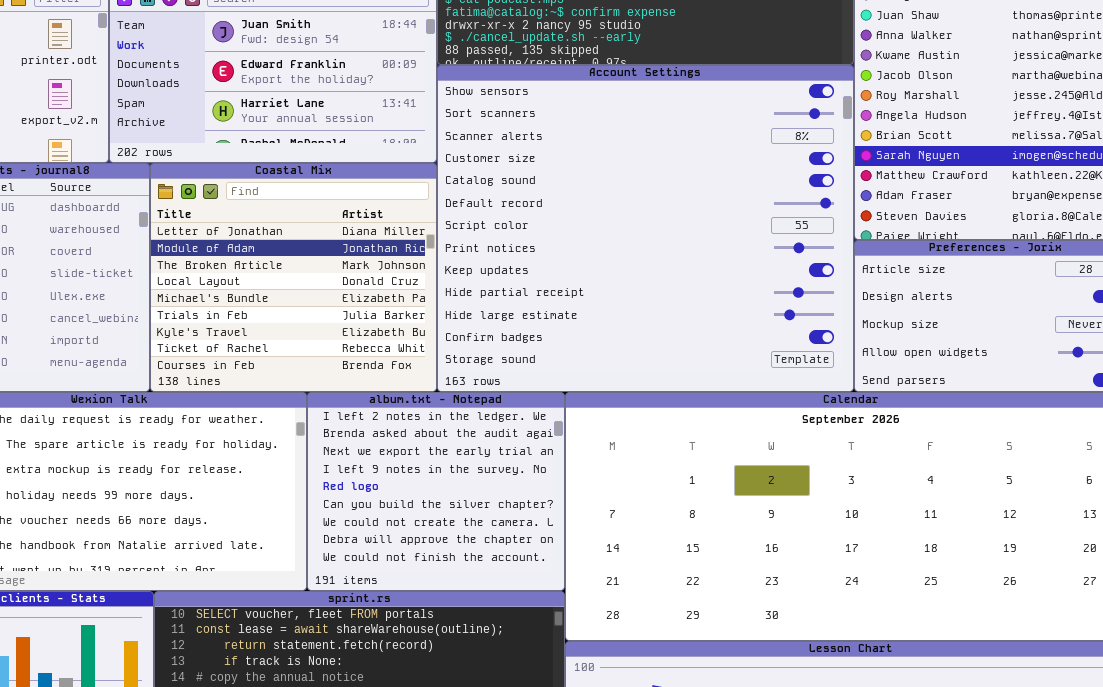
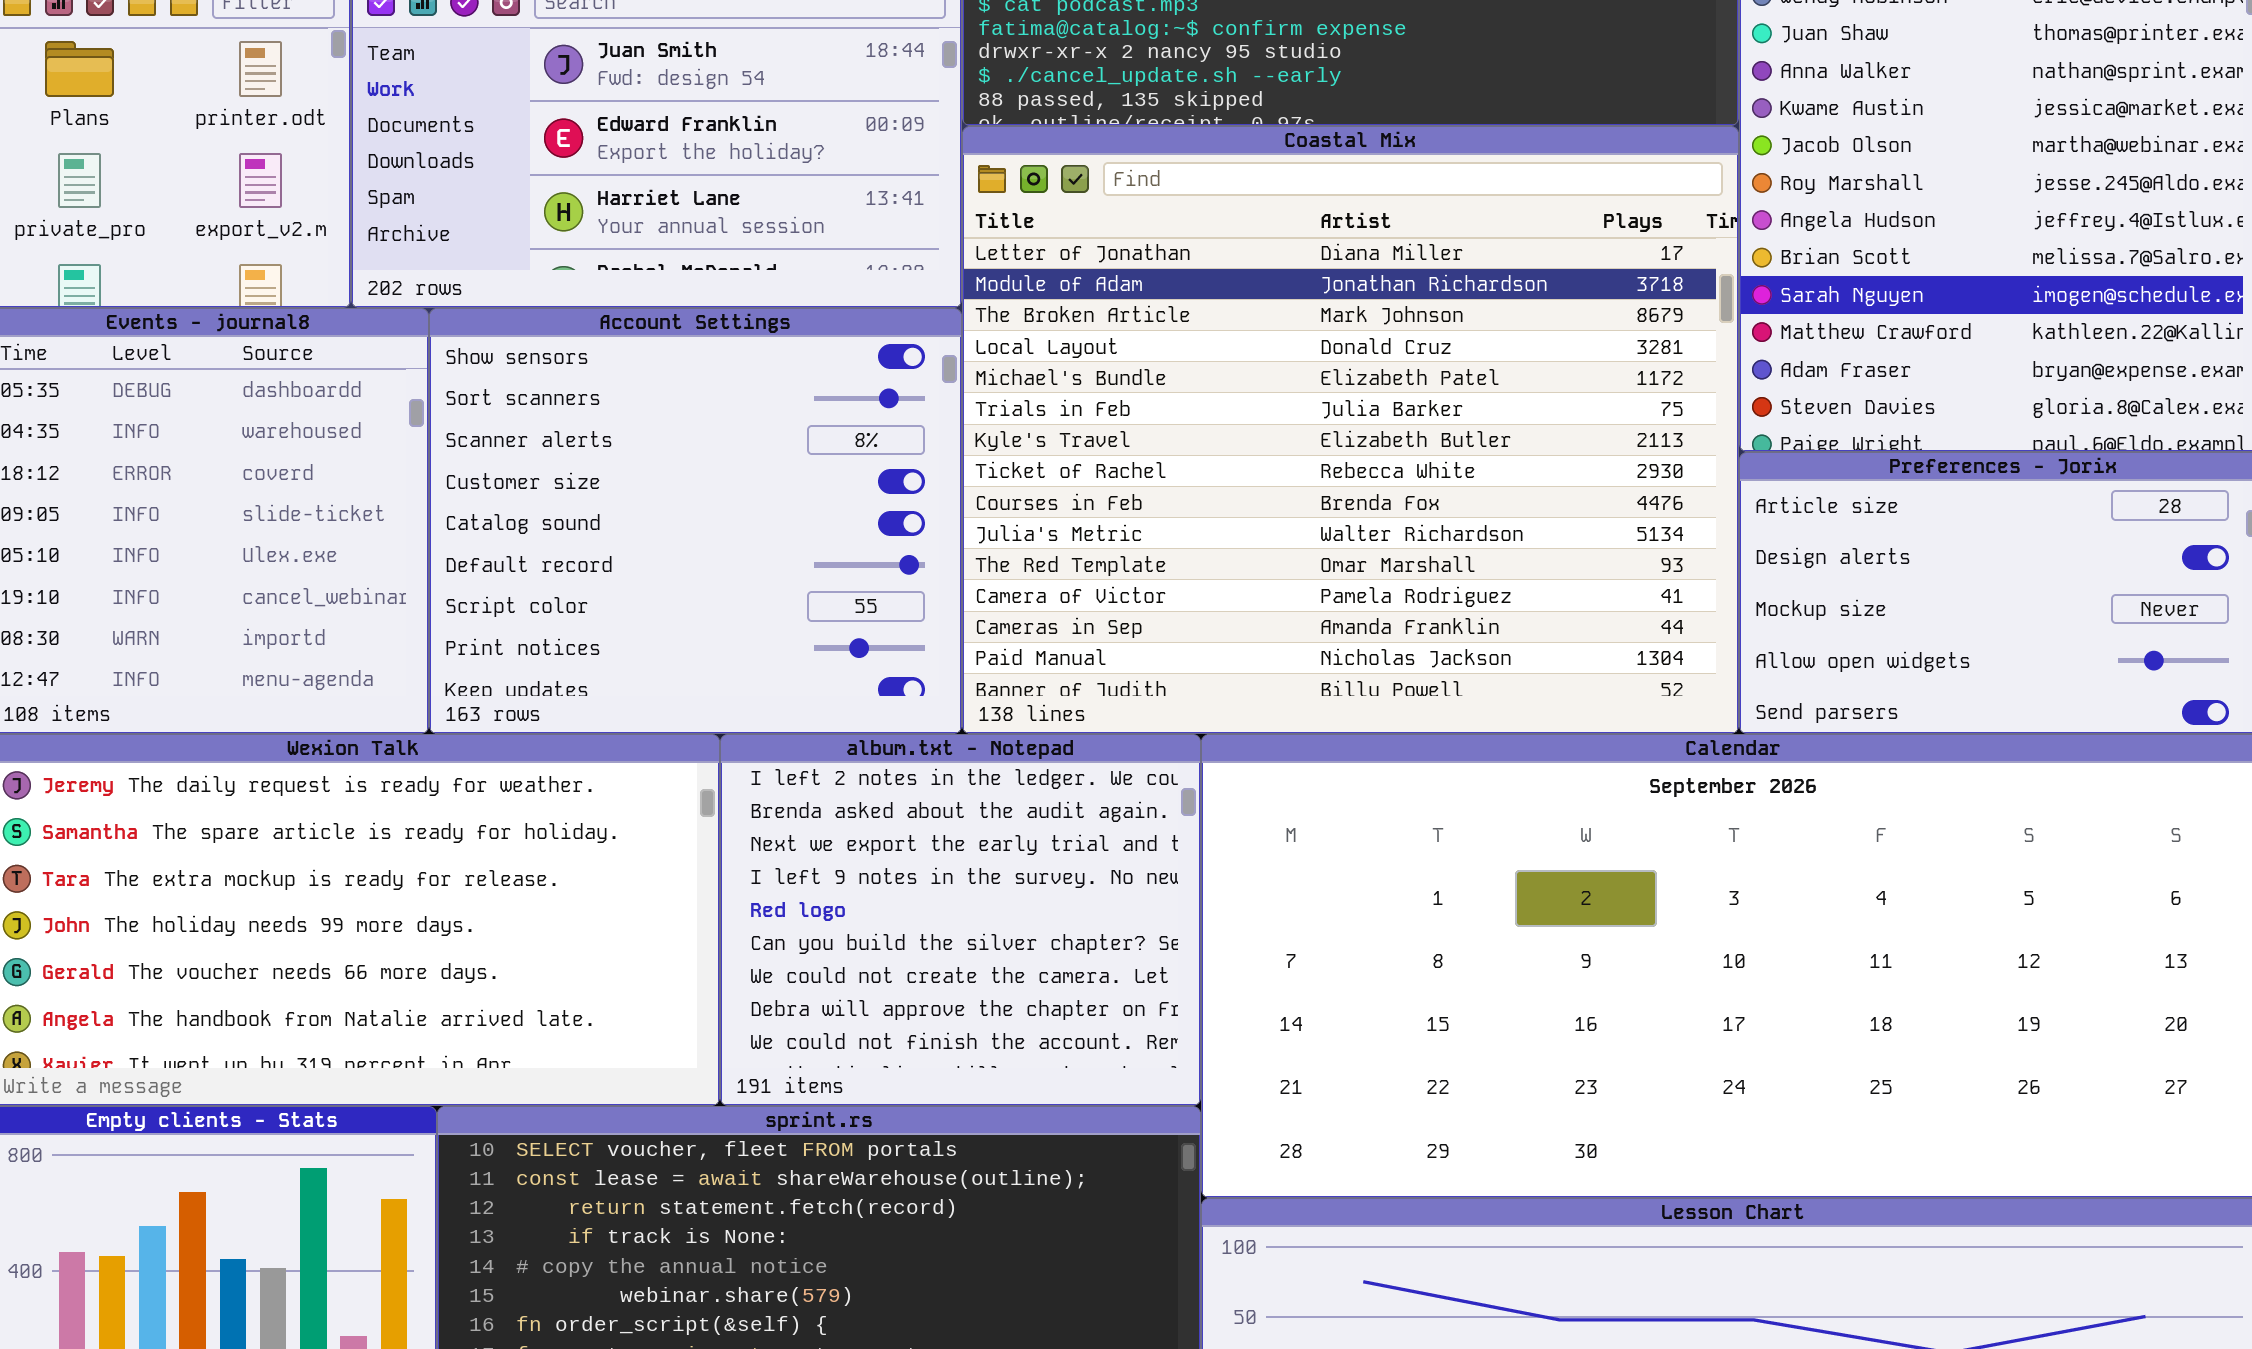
Account Settings: [437,65,854,392] -> [429,308,962,734], moved, resized
Coastal Mix: [150,163,437,392] -> [962,126,1739,734], moved, resized

